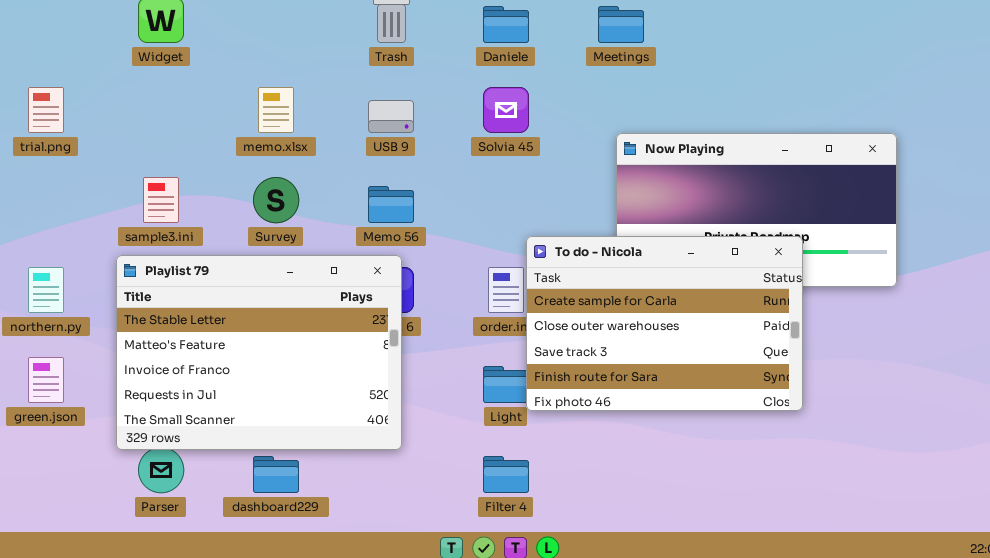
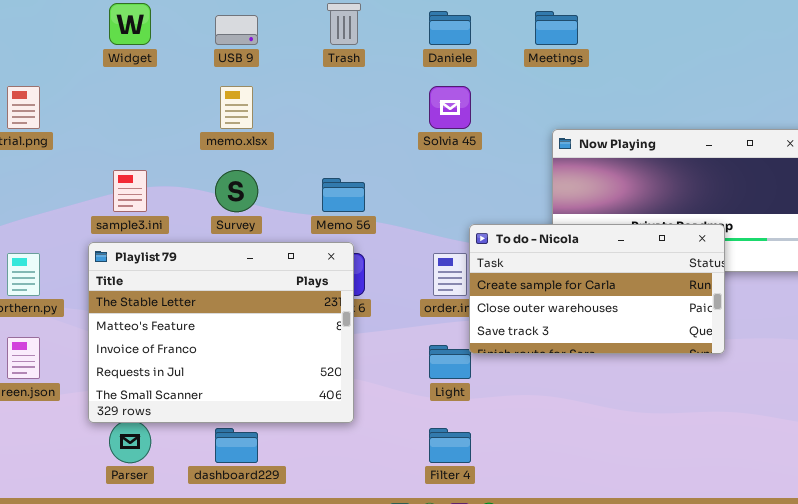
USB 9: [368,100,414,133] -> [215,15,258,45], moved
To do - Nicola: [526,236,803,411] -> [469,224,725,354], resized

